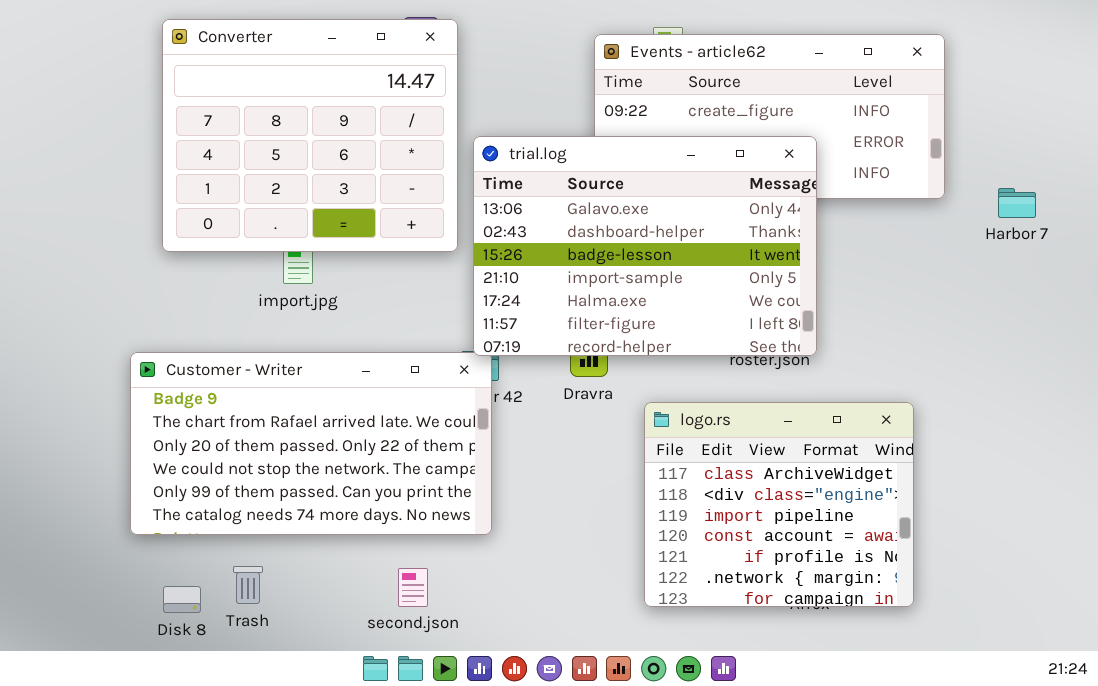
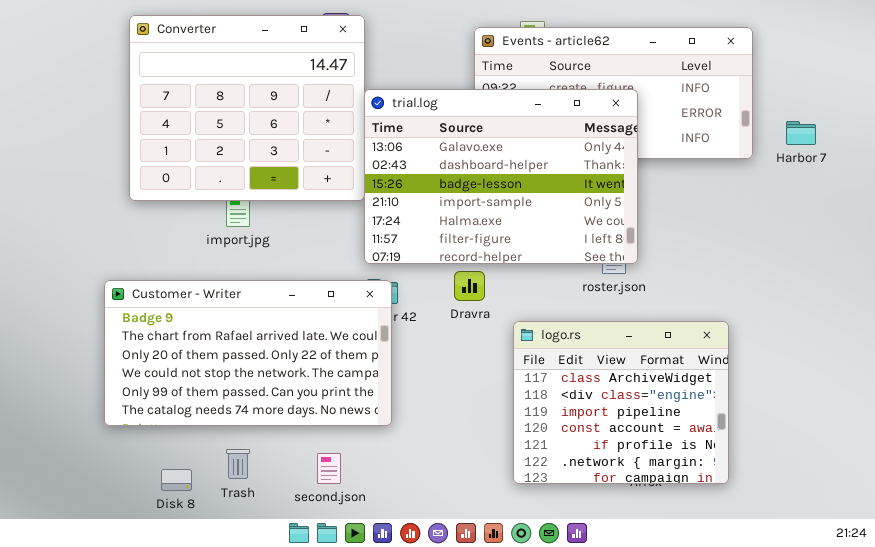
trial.log: [473,136,817,356] -> [364,89,638,264], moved
Harbor 7: [998,188,1036,218] -> [786,121,816,145], moved
Trash: [233,566,263,604] -> [226,449,250,479], moved
Disk 8: [163,586,201,613] -> [161,469,192,491], moved

